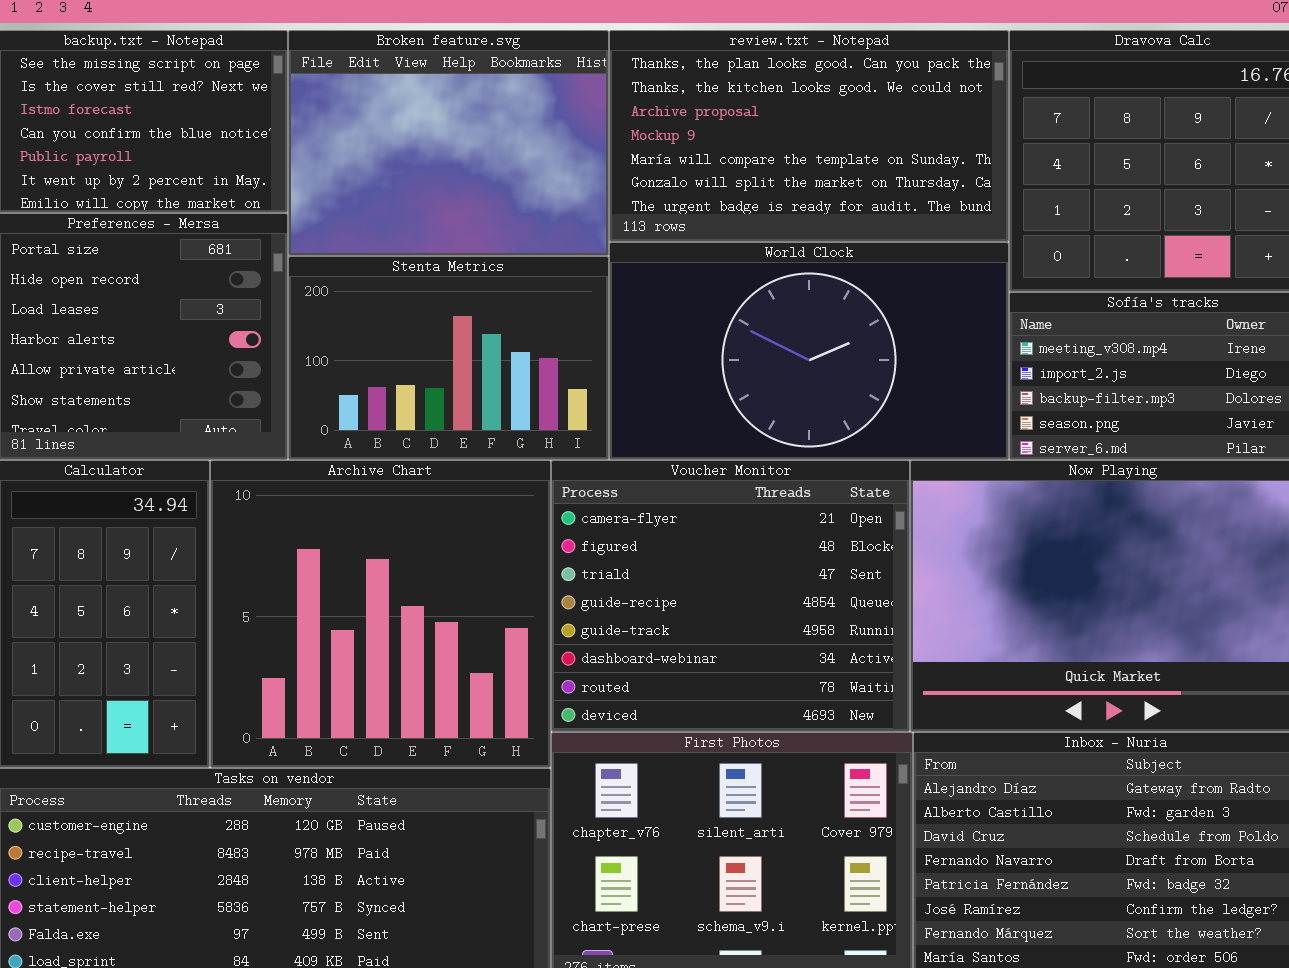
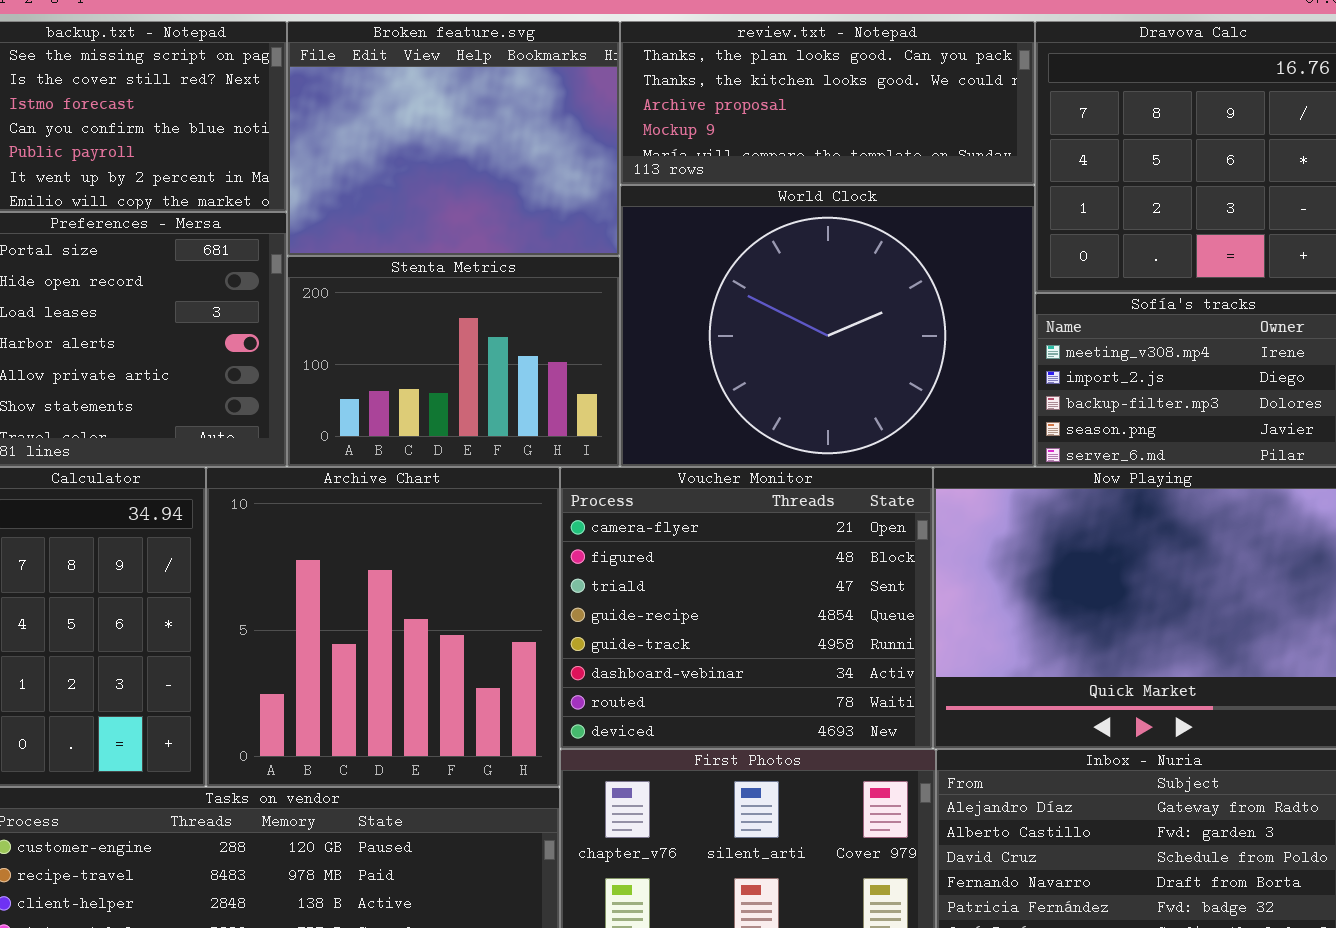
review.txt - Notepad: [609,30,1009,242] -> [620,21,1035,185], resized
World Clock: [609,242,1009,460] -> [620,185,1035,467], resized

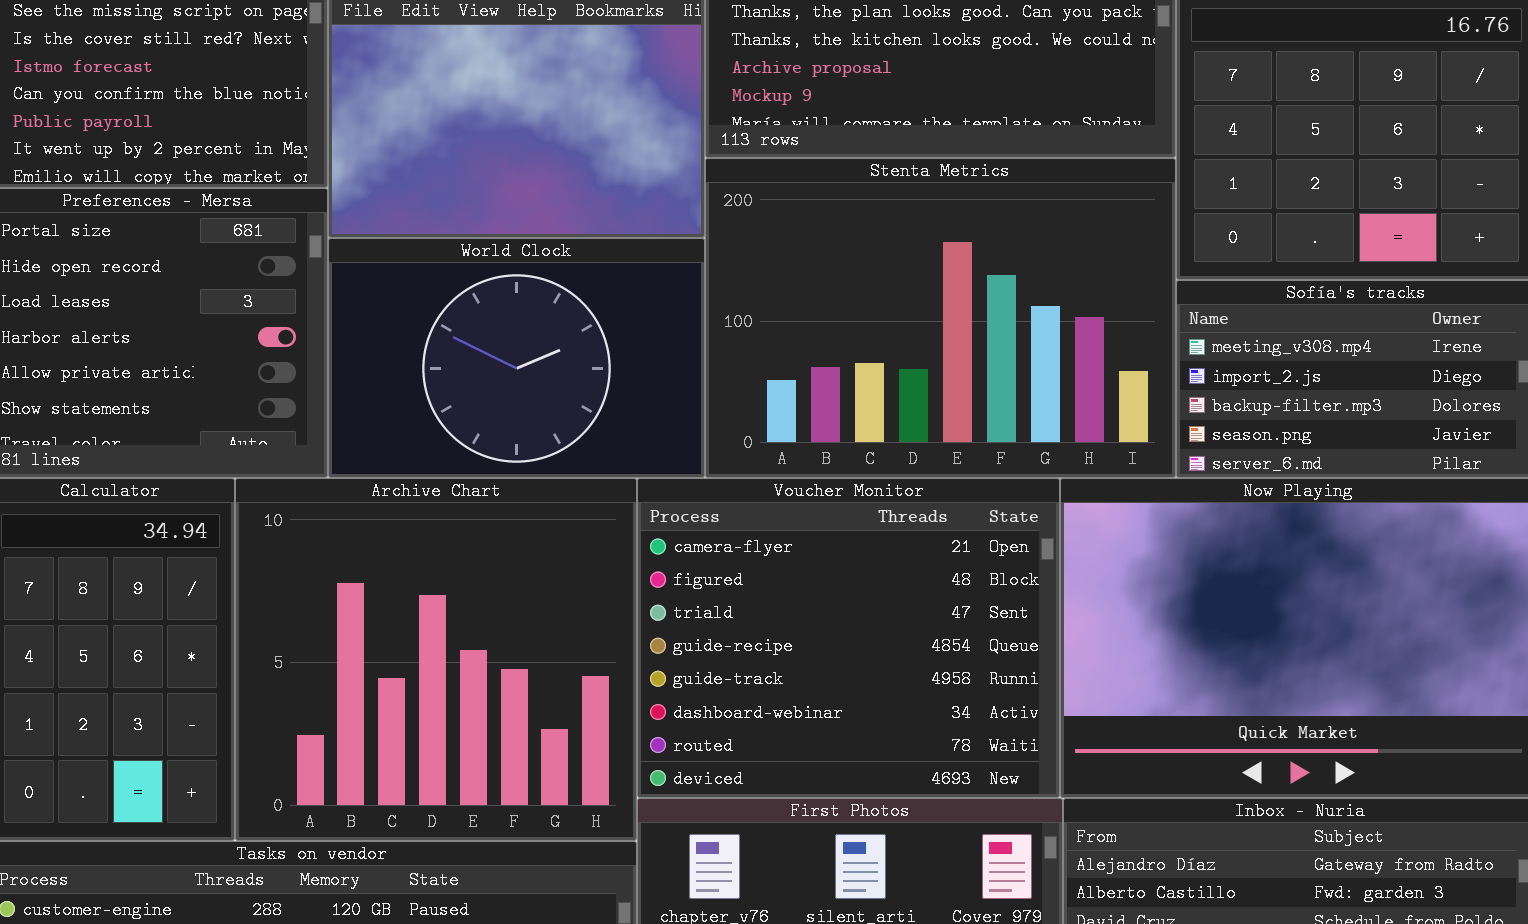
World Clock: [620,185,1035,467] -> [328,238,705,478], moved, resized
Stenta Metrics: [287,256,620,467] -> [705,158,1176,478], moved, resized

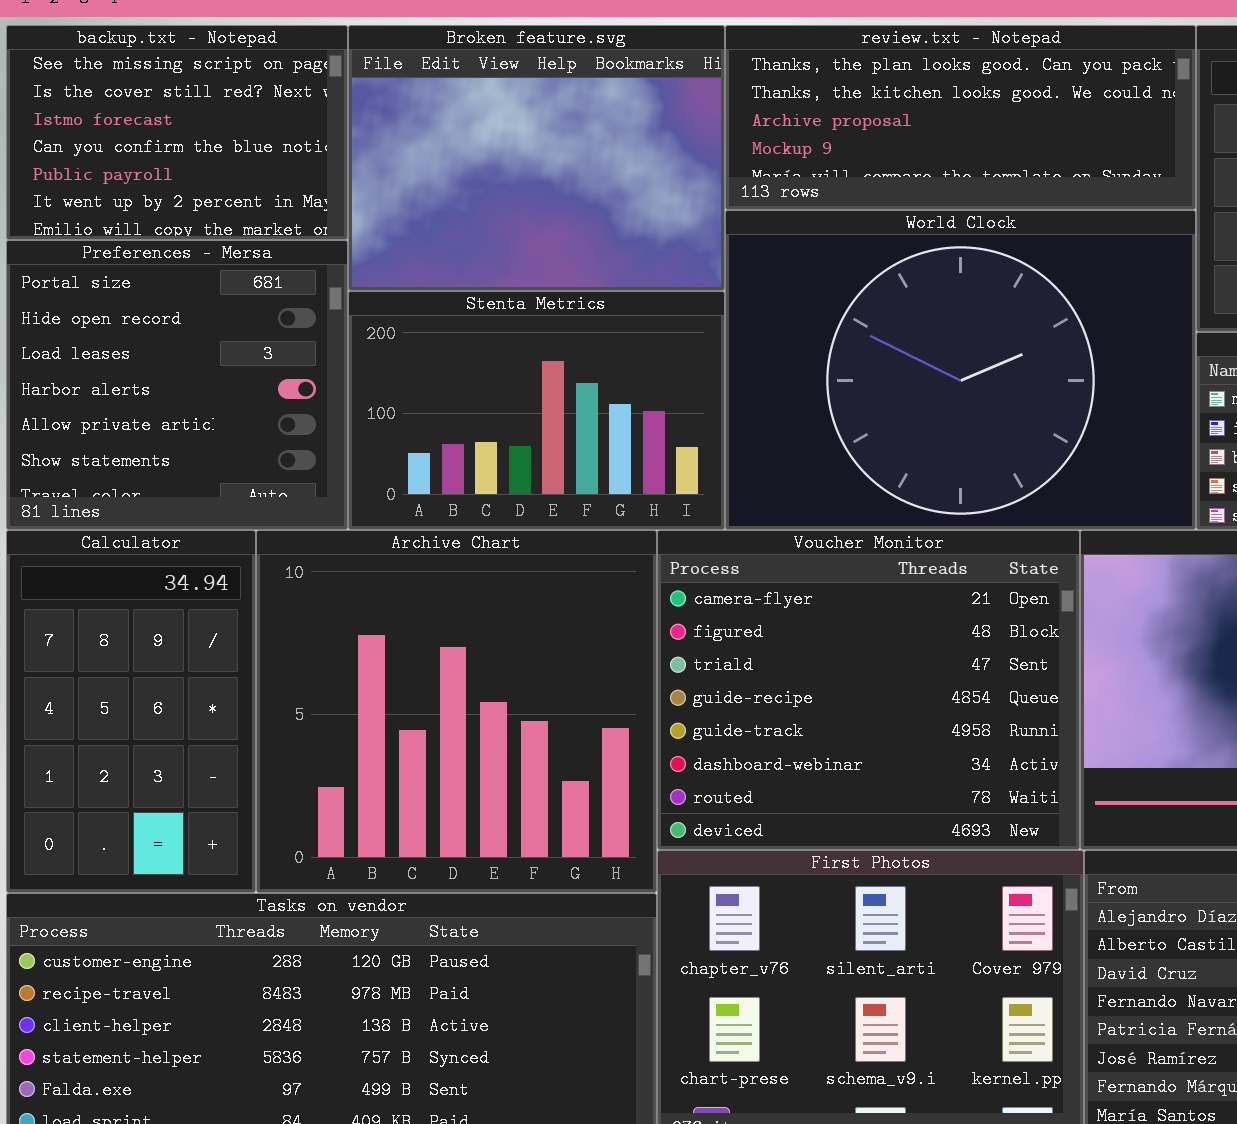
Stenta Metrics: [705,158,1176,478] -> [348,291,725,530], moved, resized
World Clock: [328,238,705,478] -> [725,210,1196,530], moved, resized

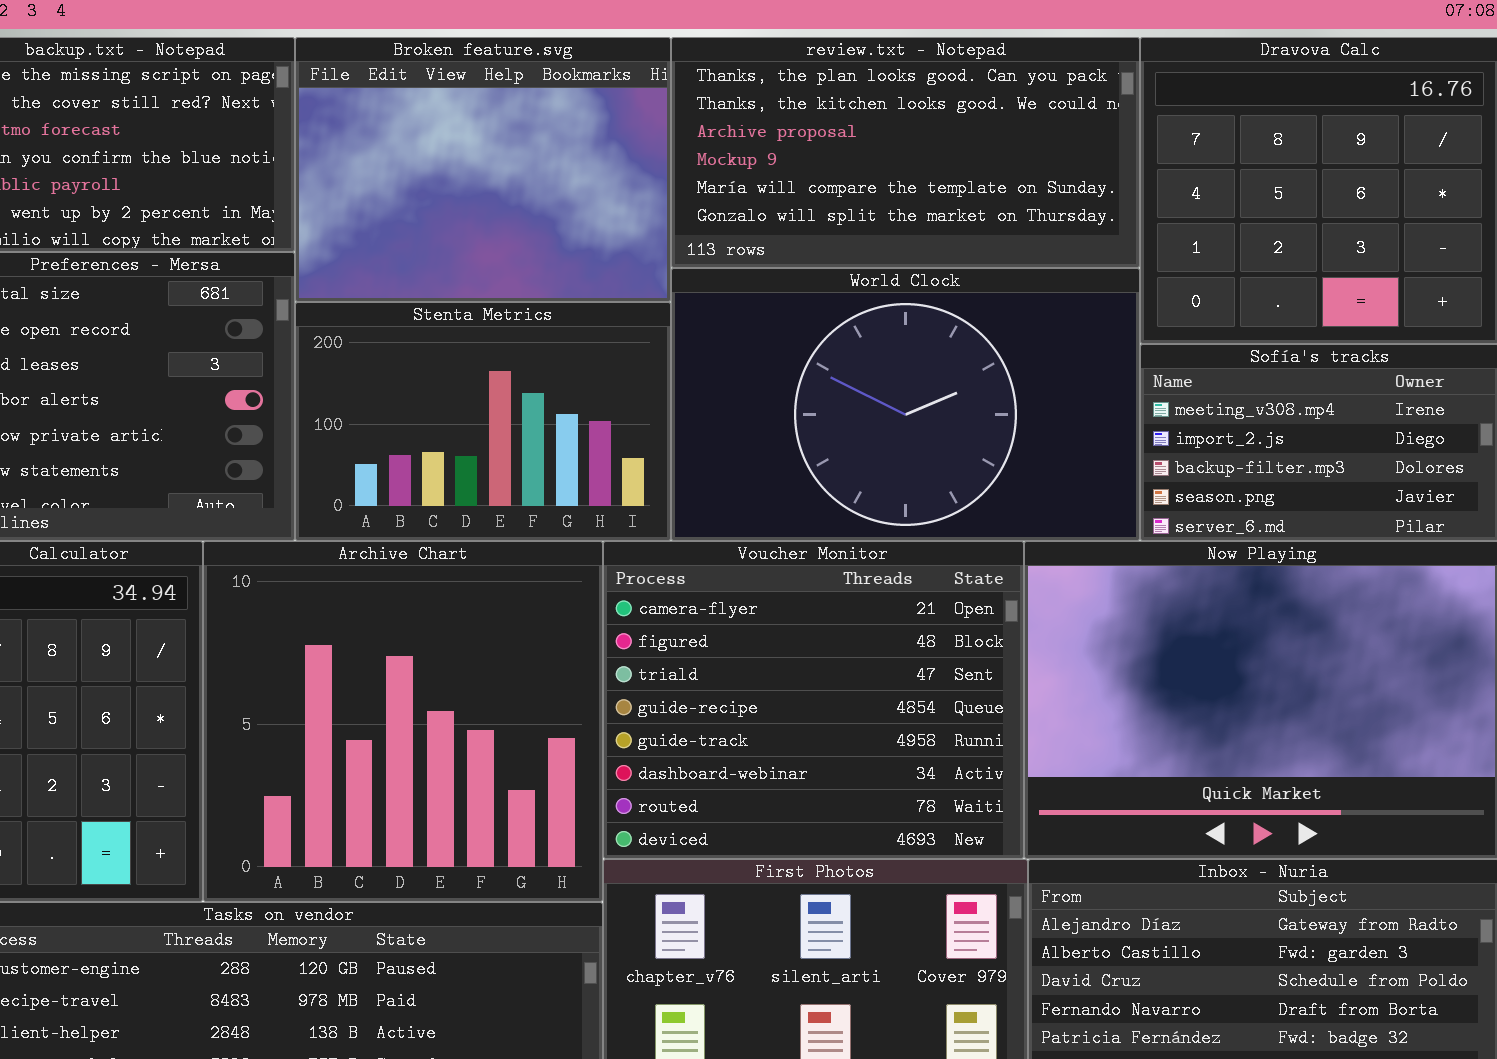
review.txt - Notepad: [725,25,1196,210] -> [671,37,1140,268], resized
World Clock: [725,210,1196,530] -> [671,268,1140,541], resized

